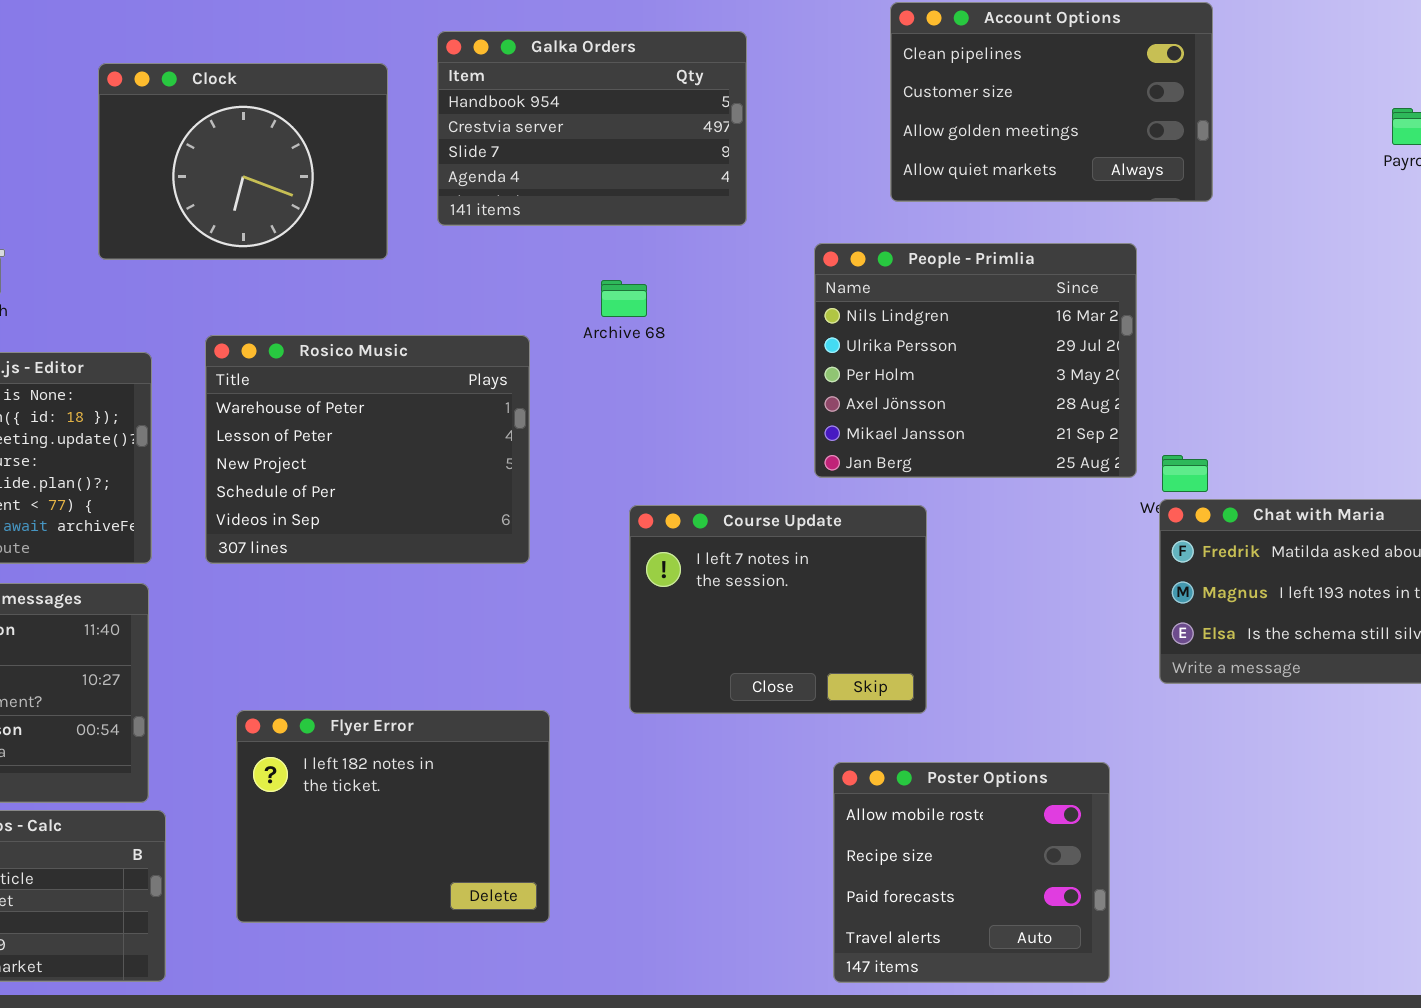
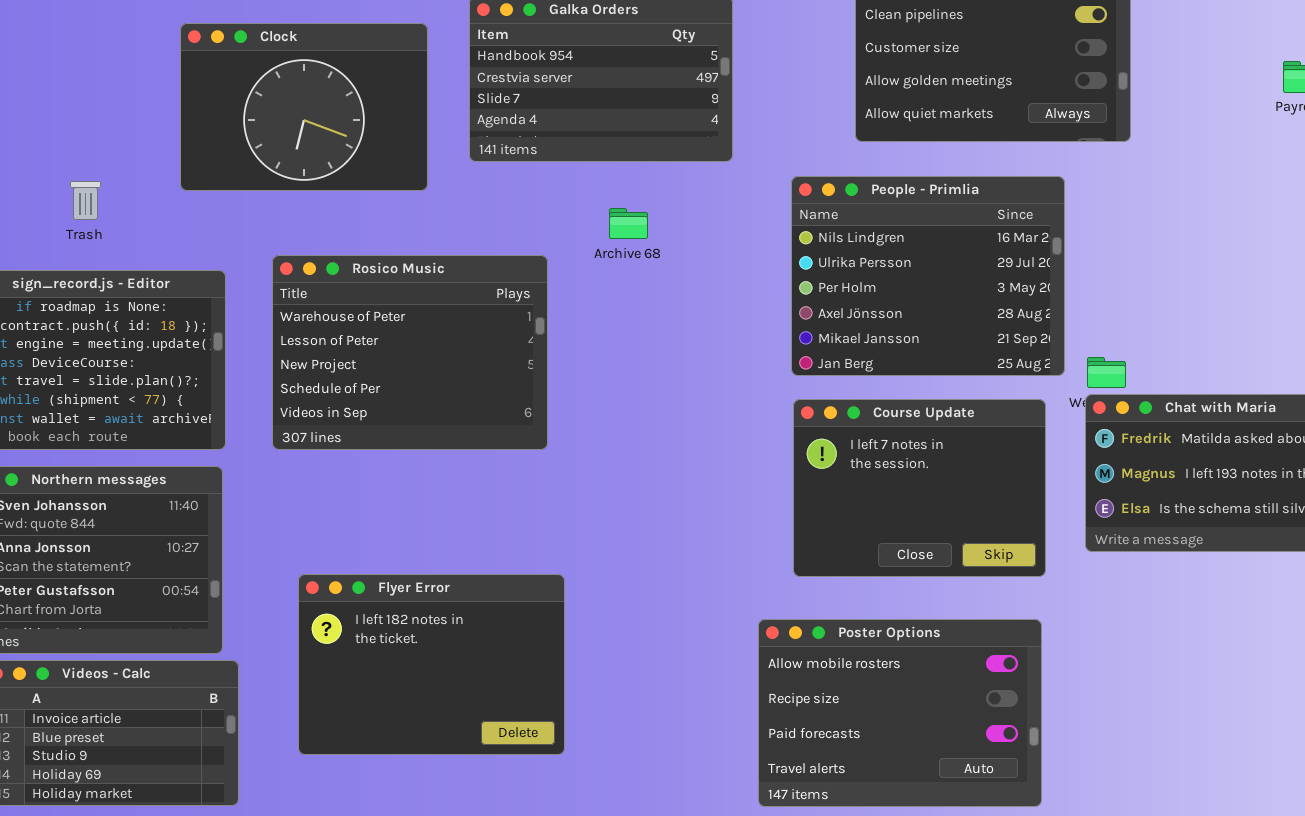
Course Update: [629,505,927,714] -> [793,399,1046,577], moved
Poster Options: [833,762,1110,983] -> [758,619,1042,807], resized

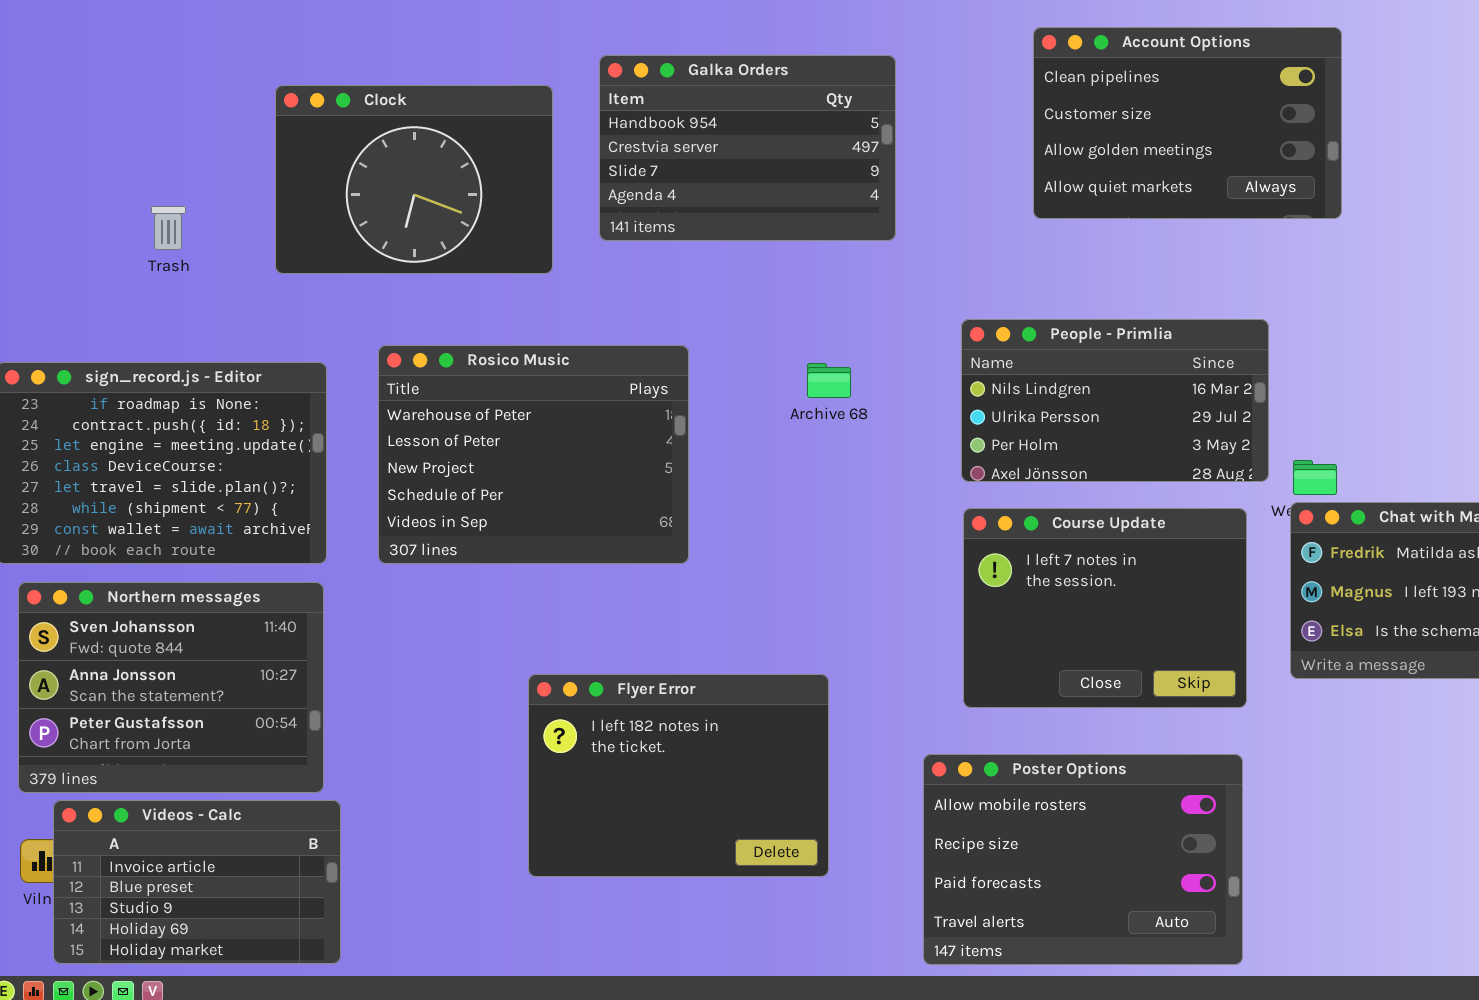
People - Primlia: [791,176,1065,376] -> [961,319,1269,482], resized
Trash: [70,181,101,220] -> [151,206,186,250], moved
Archive 68: [609,208,648,239] -> [807,363,851,398], moved
Flyer Error: [298,574,565,755] -> [528,674,829,877], moved

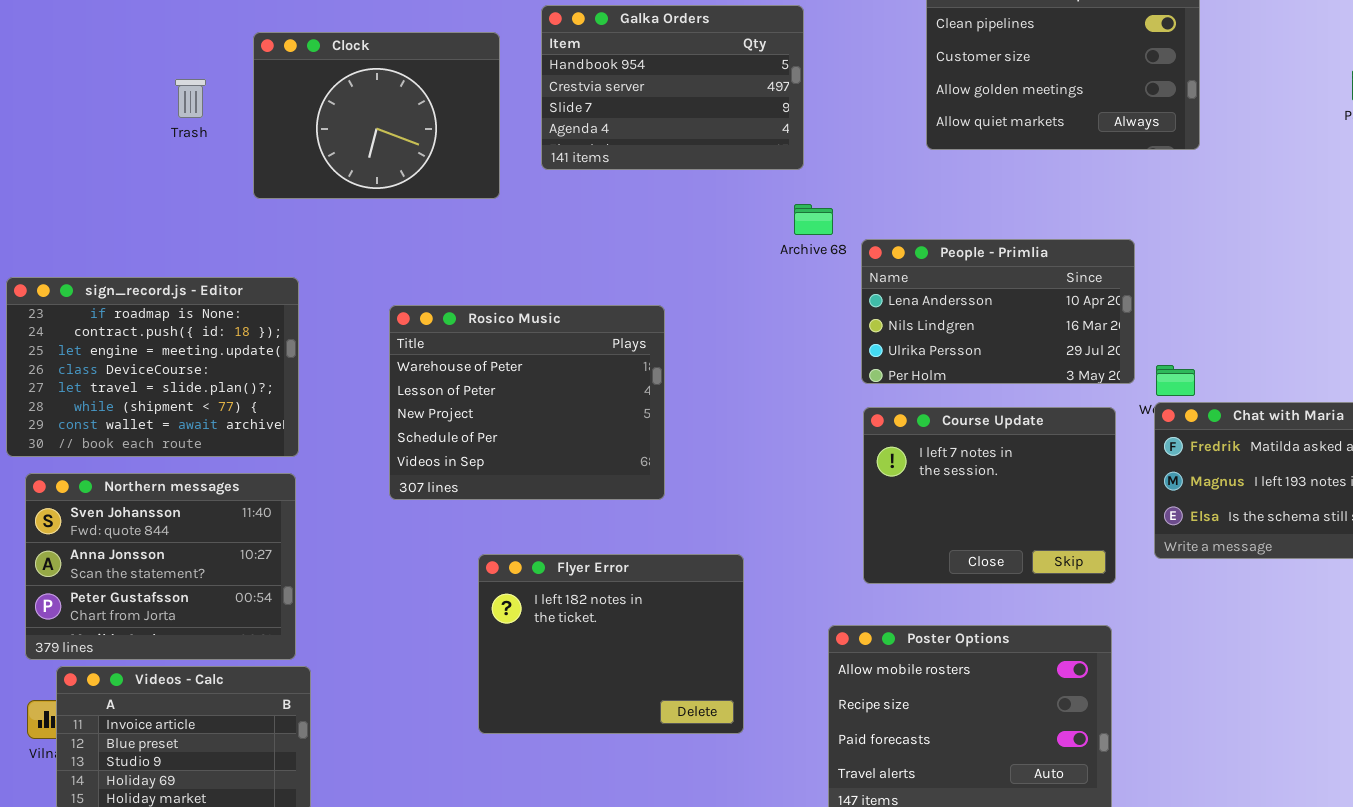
Trash: [151,206,186,250] -> [175,79,206,118], moved
People - Primlia: [961,319,1269,482] -> [861,239,1135,384], scrolled up 1 row
Rosico Music: [378,345,689,564] -> [389,305,665,500], moved
Archive 68: [807,363,851,398] -> [794,204,833,235], moved

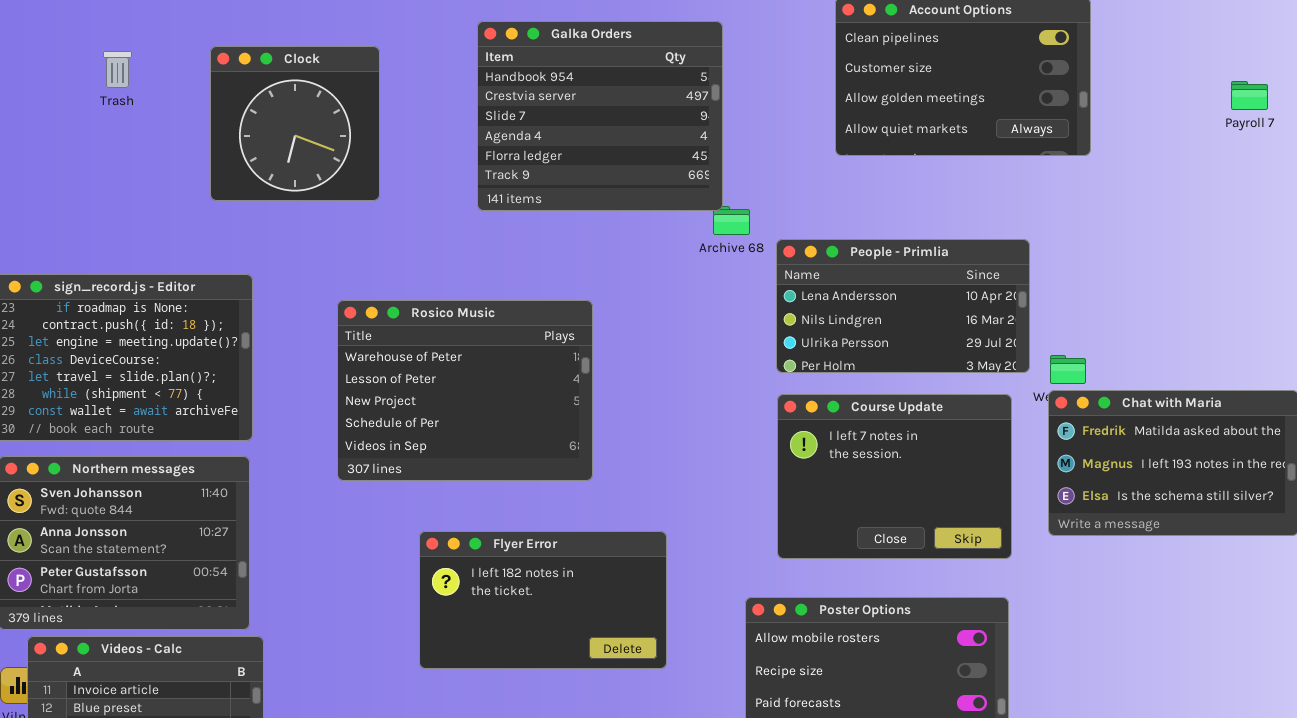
Galka Orders: [541,5,804,170] -> [477,21,723,211], resized
Clock: [253,32,500,199] -> [210,46,380,201], resized
Trash: [175,79,206,118] -> [103,51,132,88], moved
Flyer Error: [478,554,744,734] -> [419,531,667,669], resized

